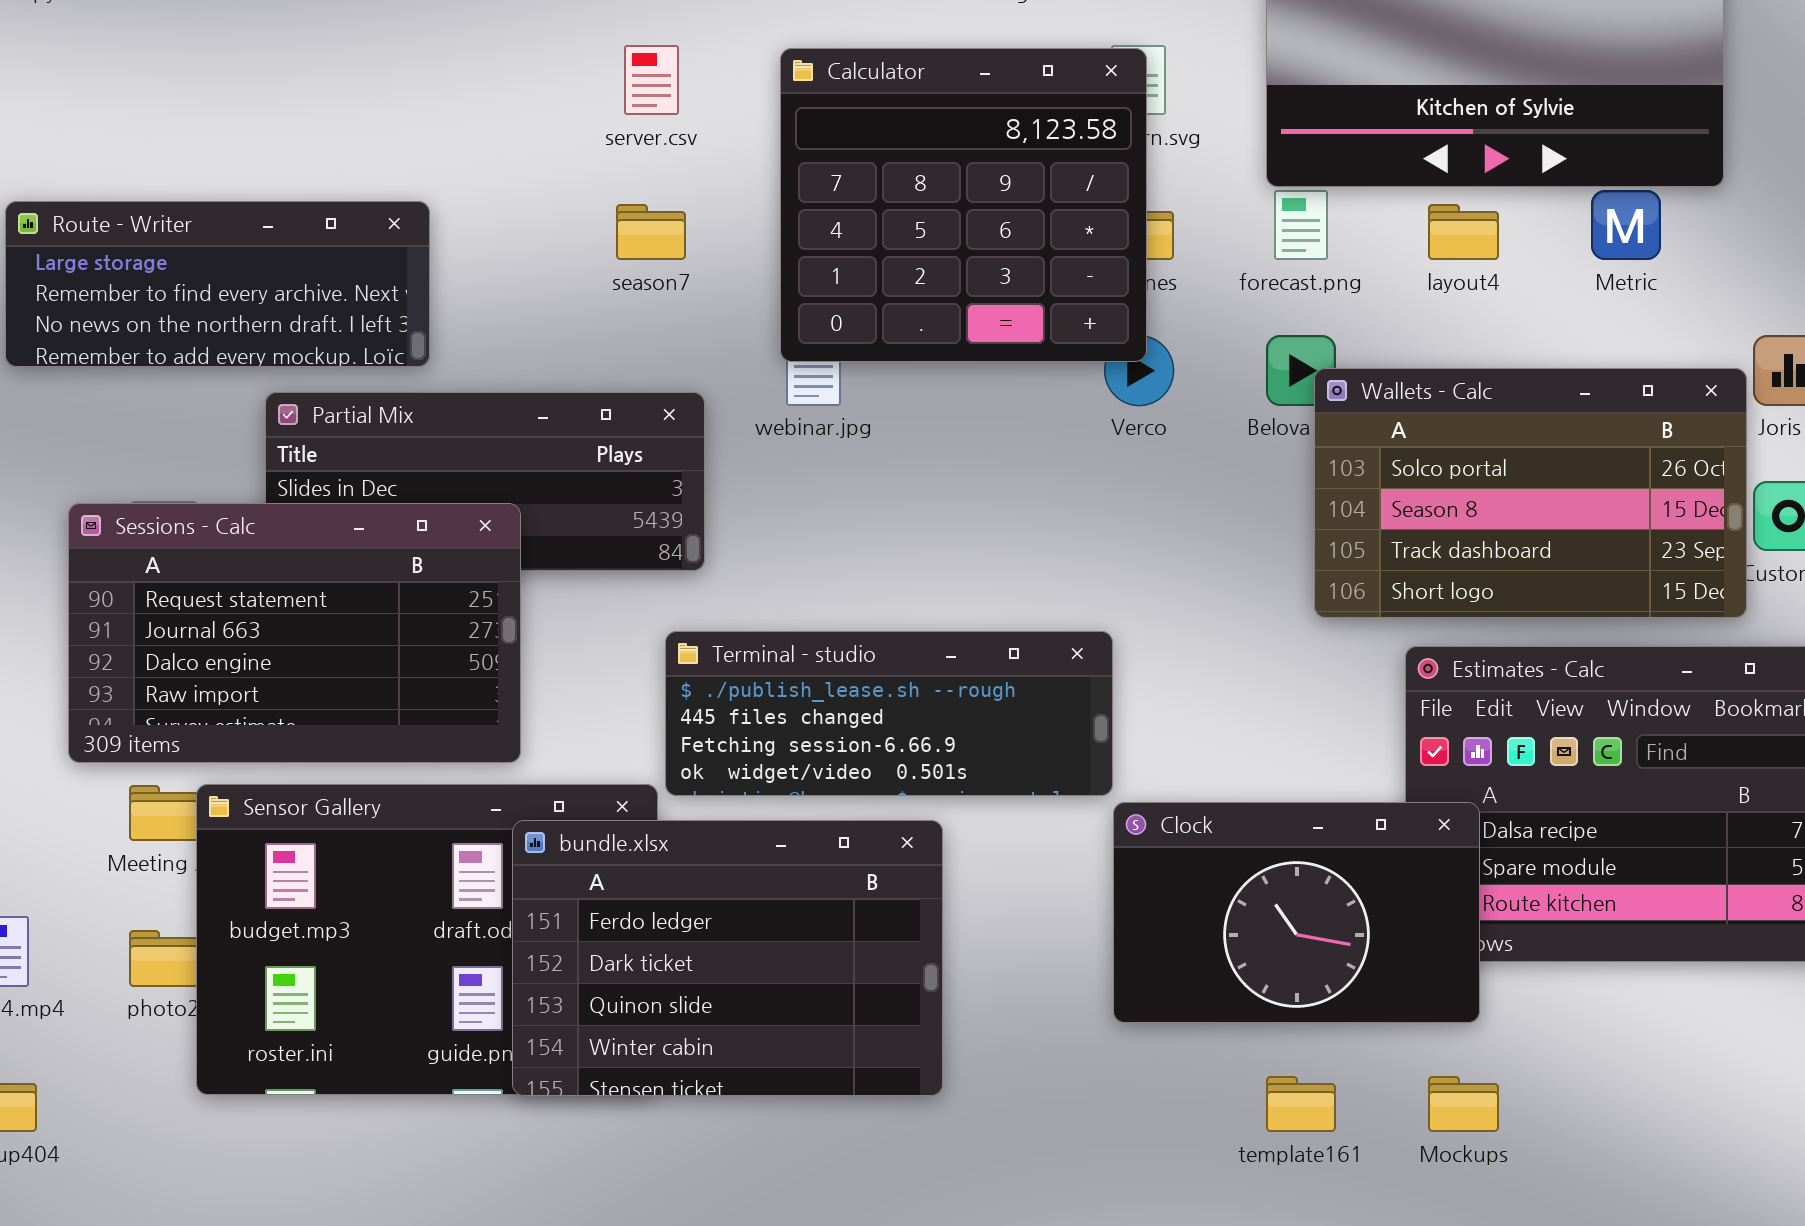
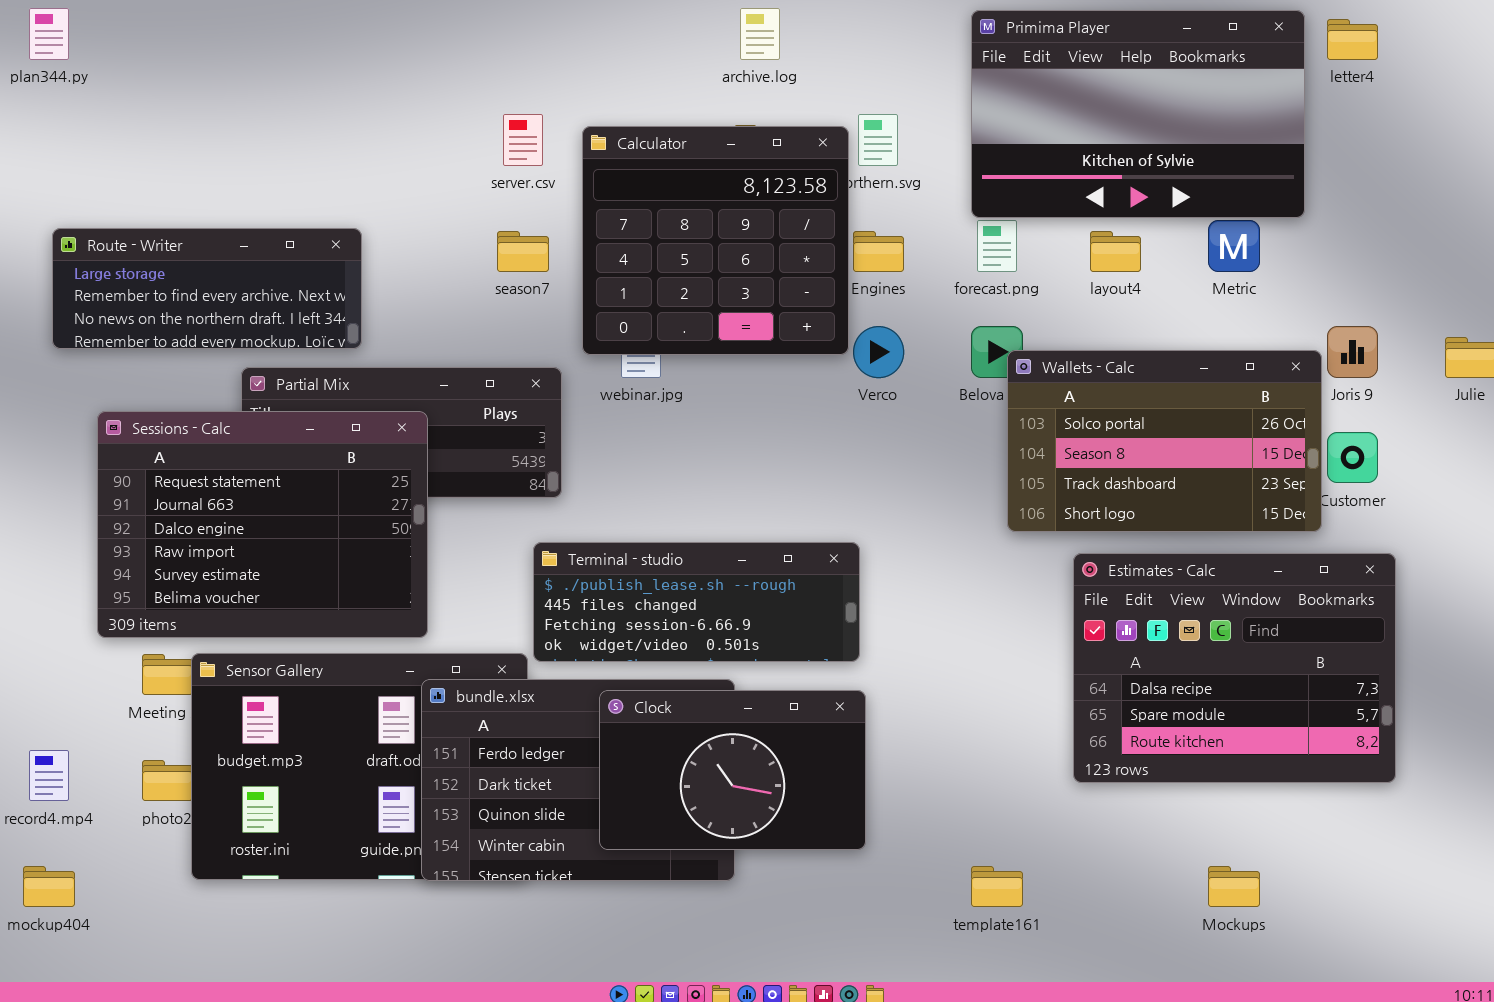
Calculator: [780,48,1147,362] -> [582,126,849,355], moved
Sessions - Calc: [68,503,521,763] -> [97,411,428,638], resized
Clock: [1113,802,1480,1023] -> [599,690,866,850], moved
Mockups: [1428,1076,1499,1132] -> [1208,866,1260,907], moved

